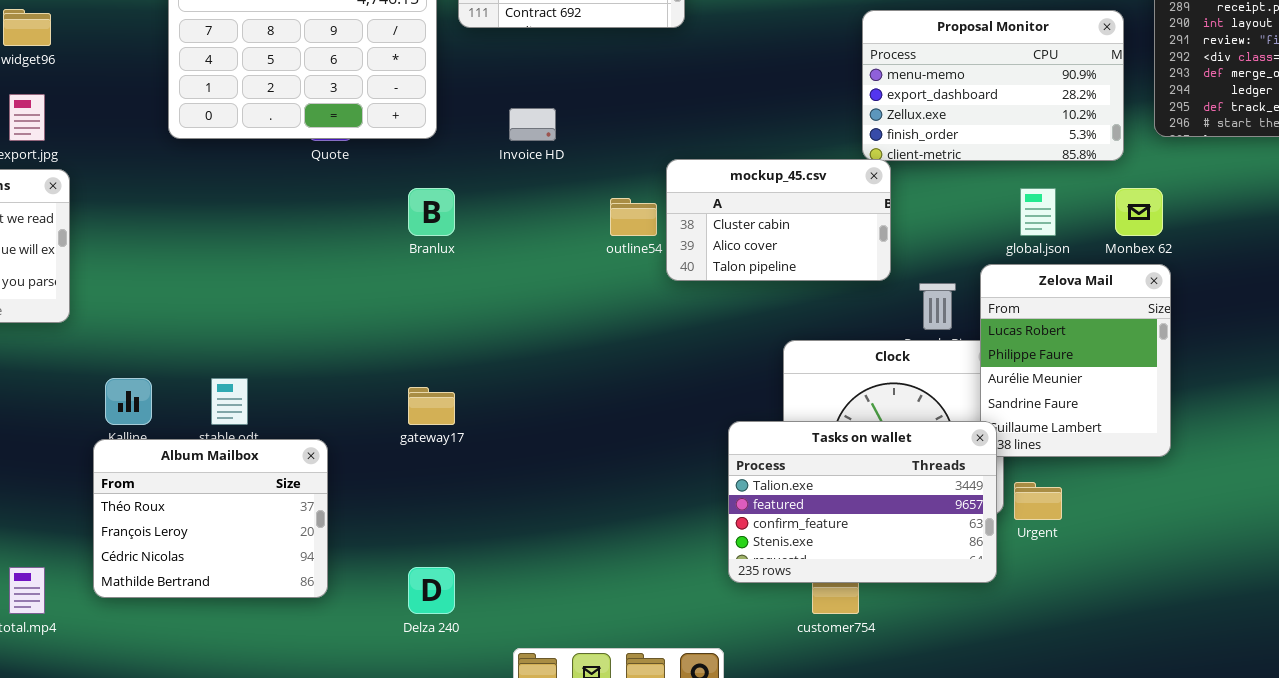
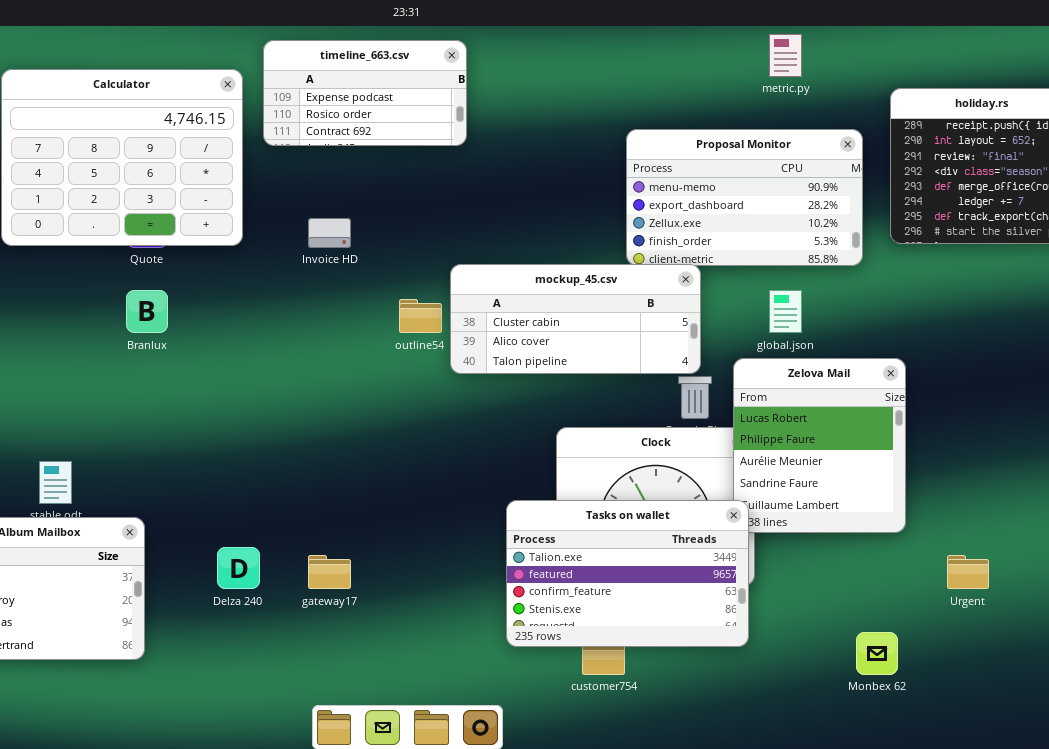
mockup_45.csv: [666,159,891,281] -> [450,264,701,374], resized
Branlux: [408,188,455,236] -> [126,290,168,333], moved
Monbex 62: [1115,188,1163,236] -> [856,632,898,675], moved
gateway17: [408,387,455,425] -> [308,555,351,589], moved
Urgent: [1014,482,1062,520] -> [947,555,989,589], moved
Delza 240: [408,567,455,614] -> [217,547,260,589], moved

